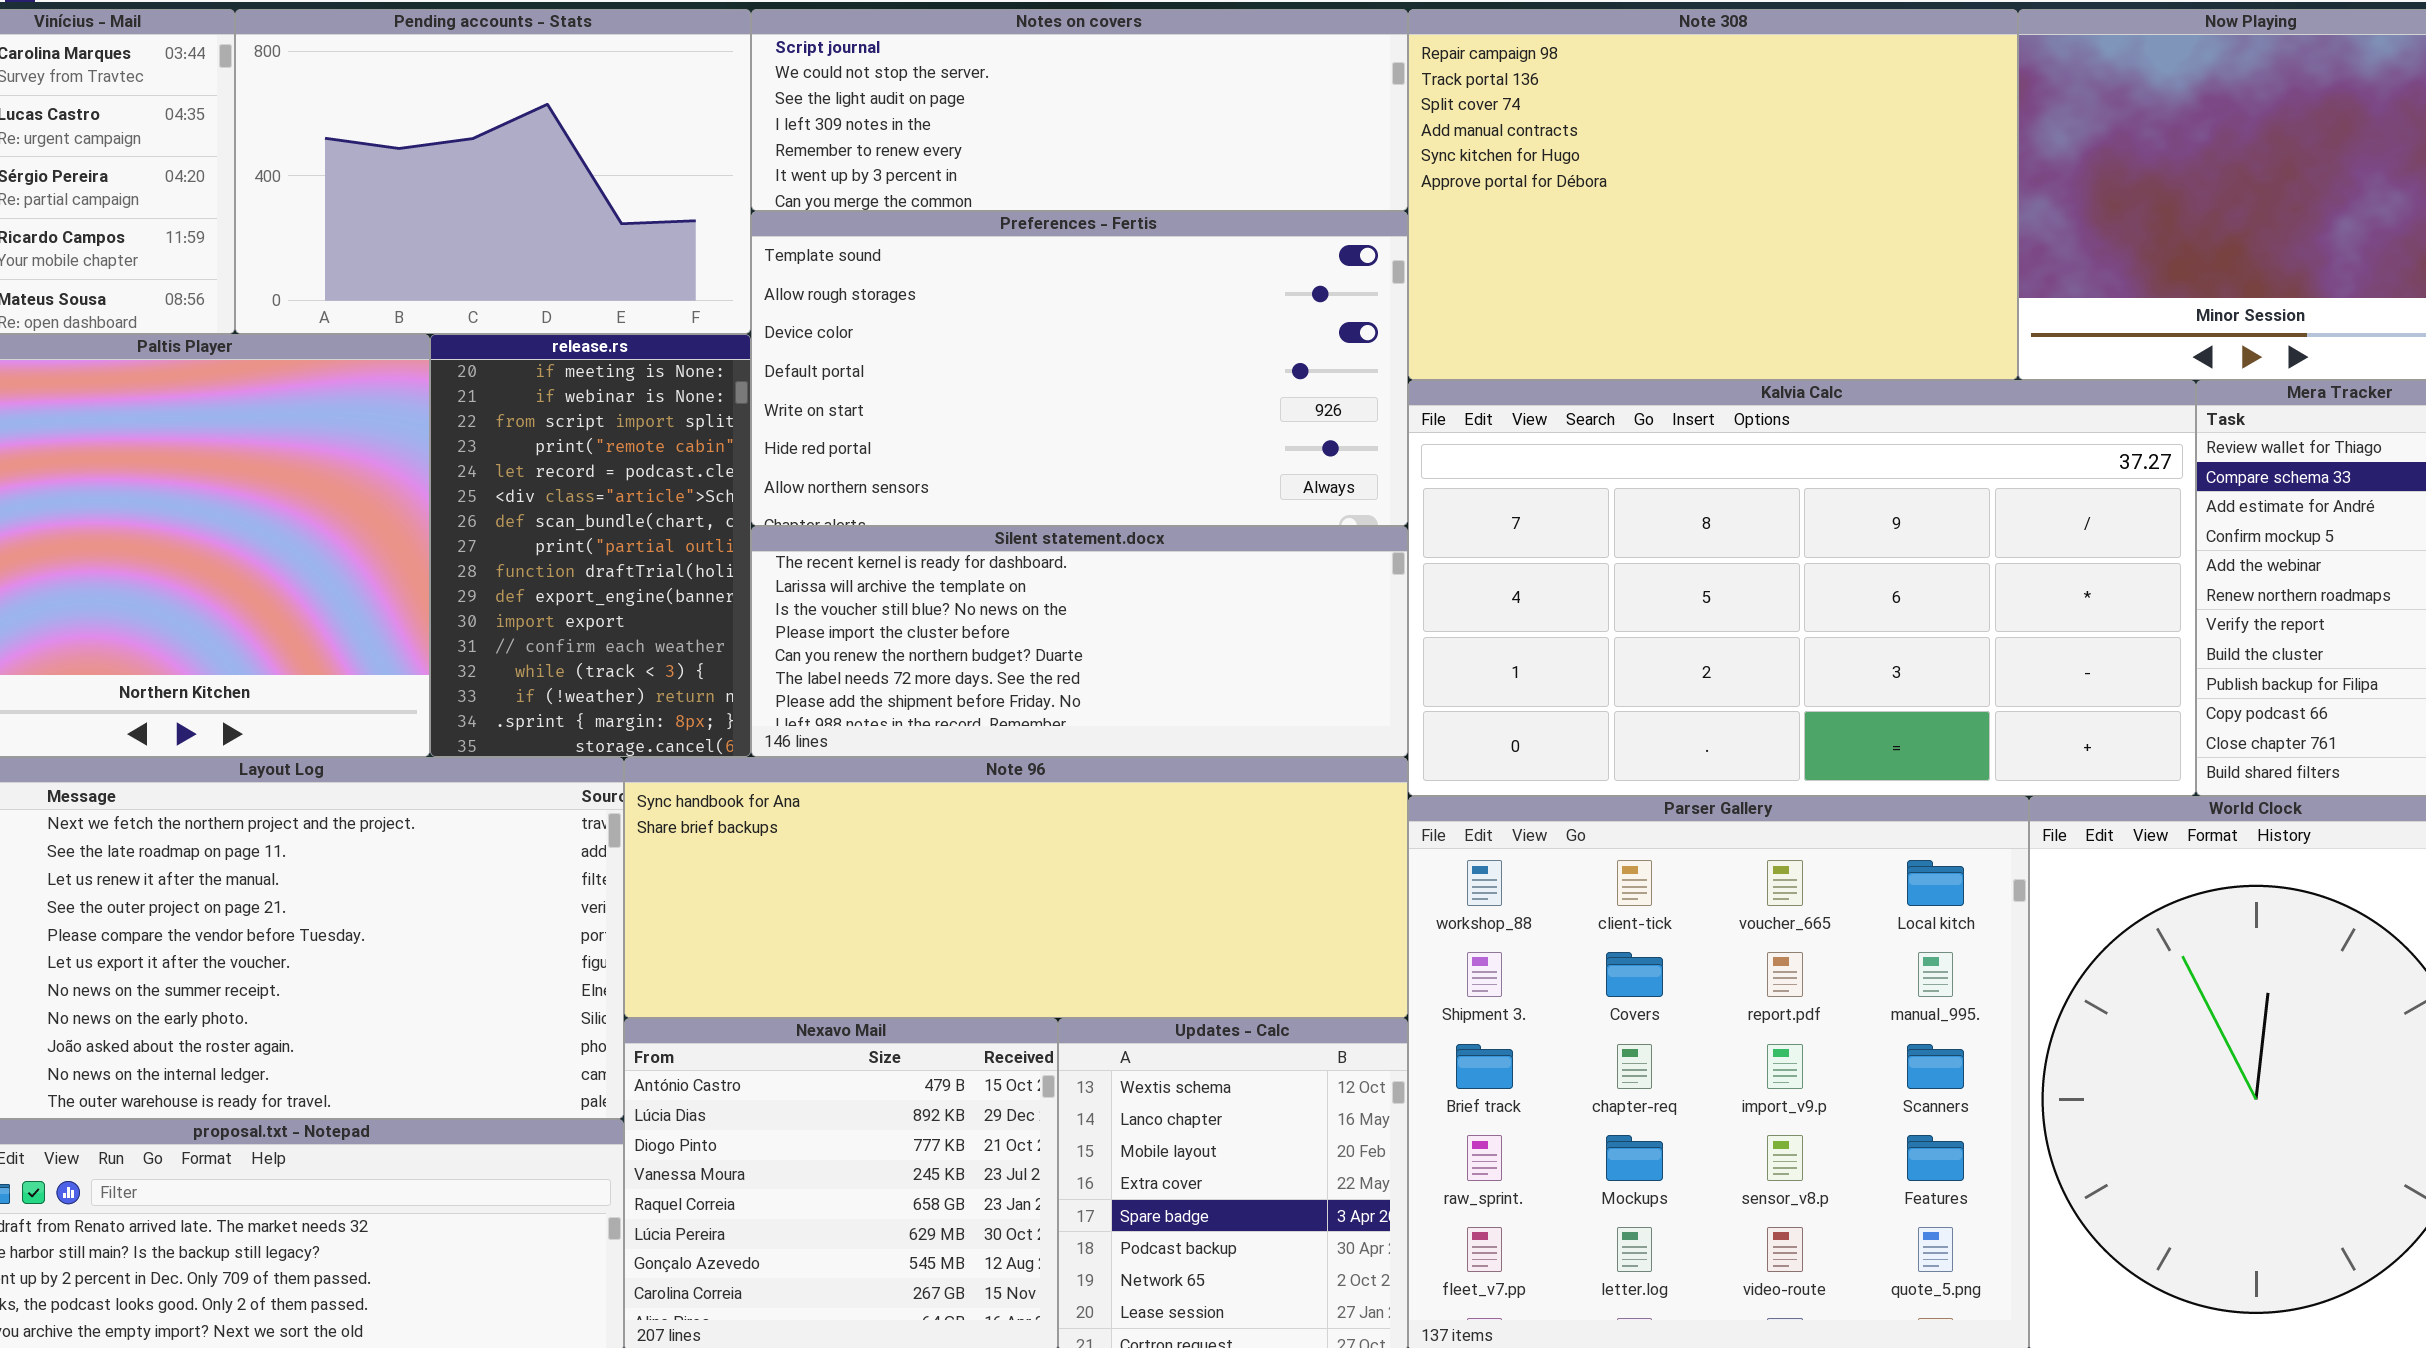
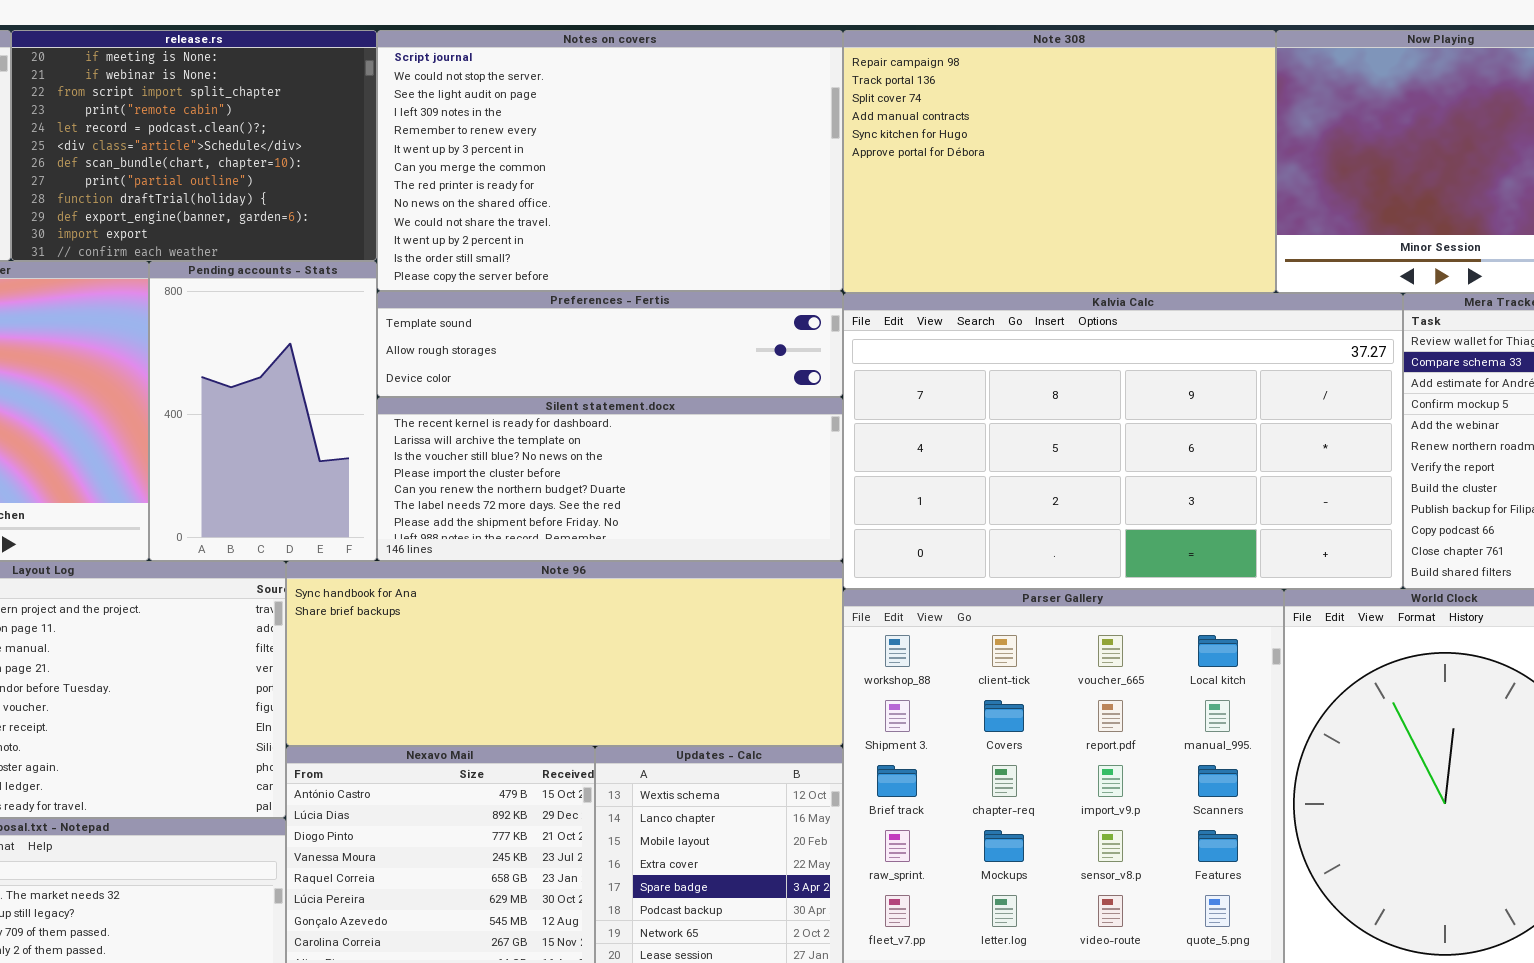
Pending accounts - Stats: [235,9,751,334] -> [149,261,377,561], moved, resized
Notes on covers: [751,9,1408,211] -> [377,30,843,291], resized
Preferences - Fertis: [751,211,1408,526] -> [377,291,843,397], resized
release.rs: [430,334,751,757] -> [11,30,377,261], moved, resized

